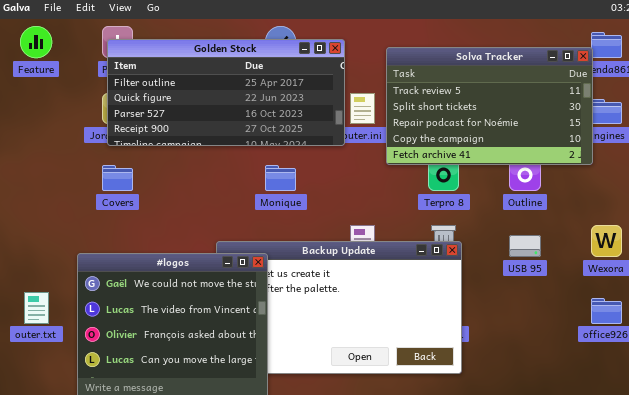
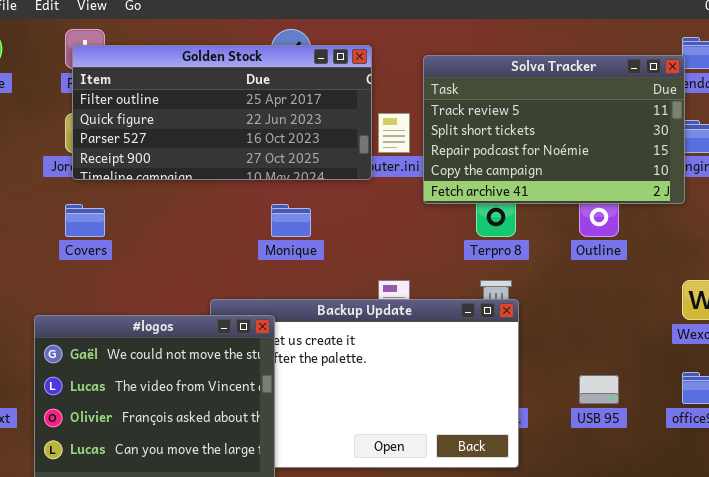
USB 95: [509,235,541,257] -> [579,375,619,404], moved

